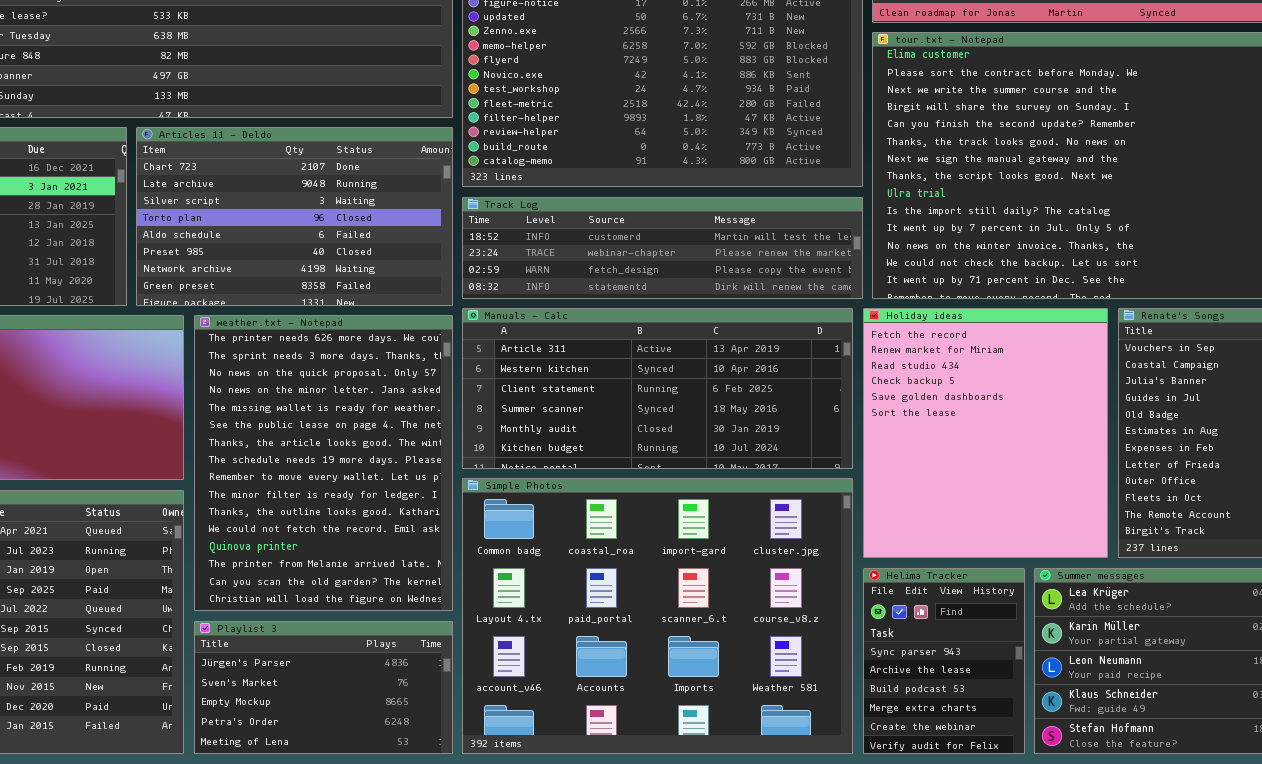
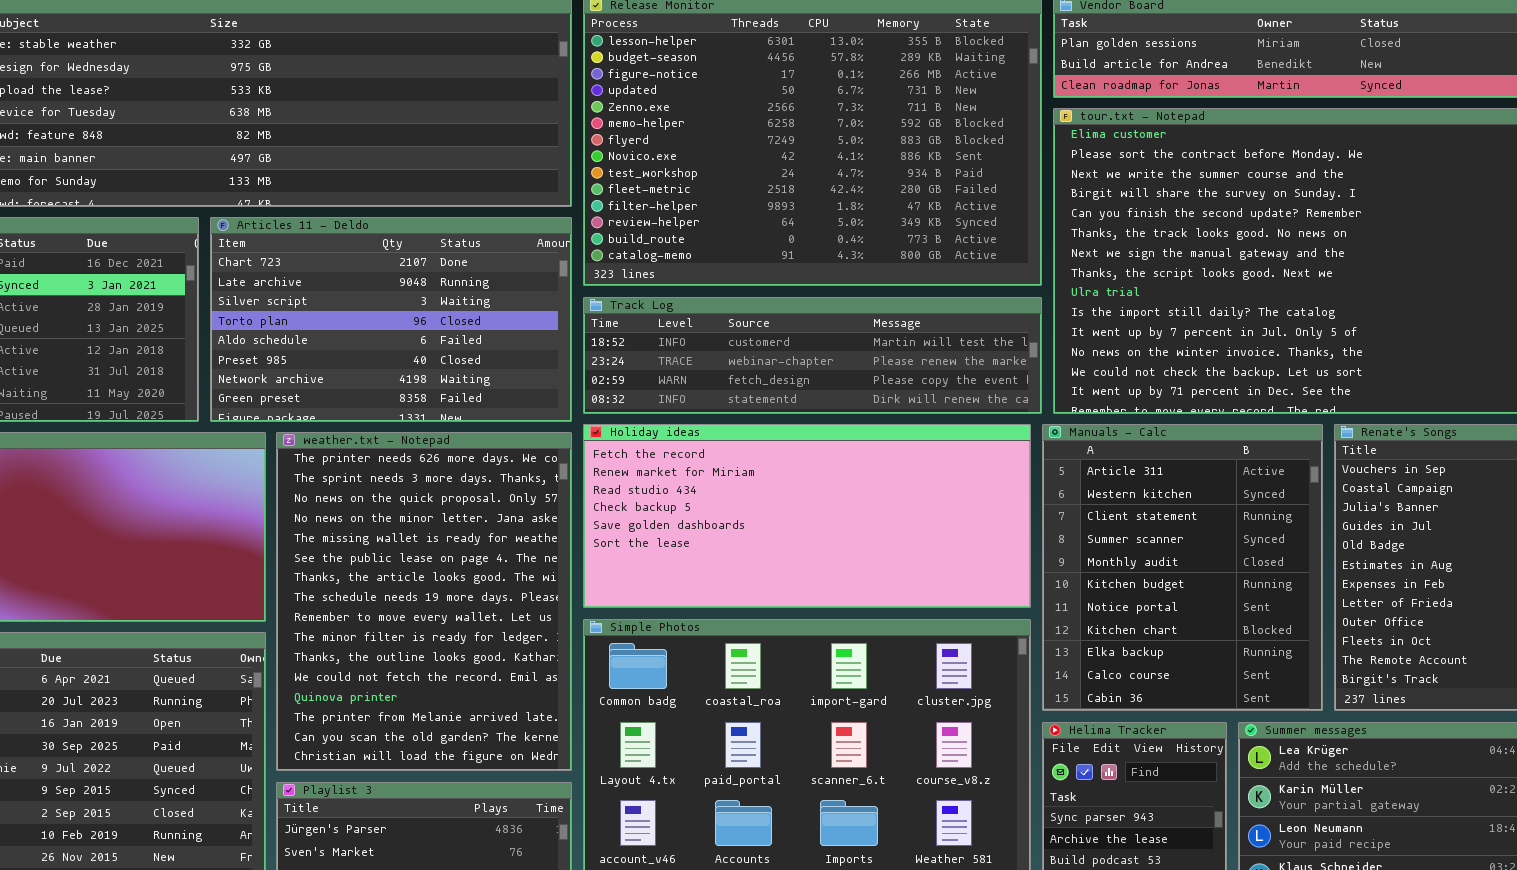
Manuals - Calc: [462,308,853,469] -> [1042,424,1323,711], moved, resized
Holiday ideas: [863,308,1108,558] -> [583,424,1031,608], moved, resized

